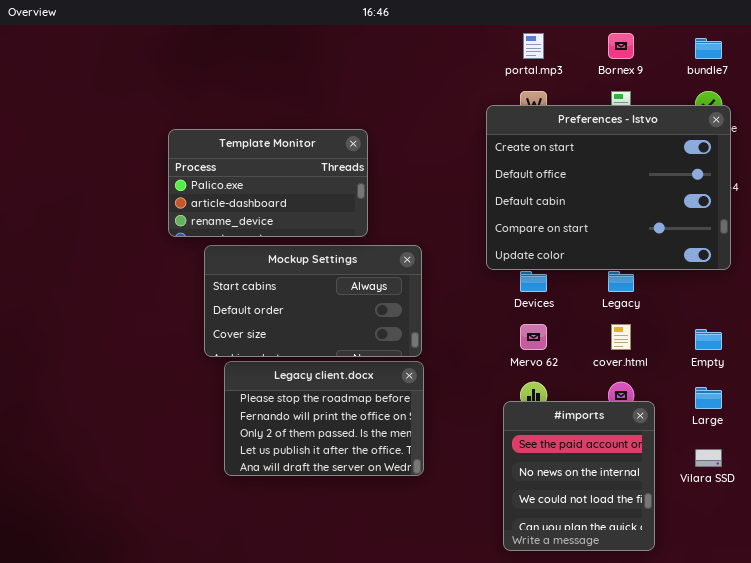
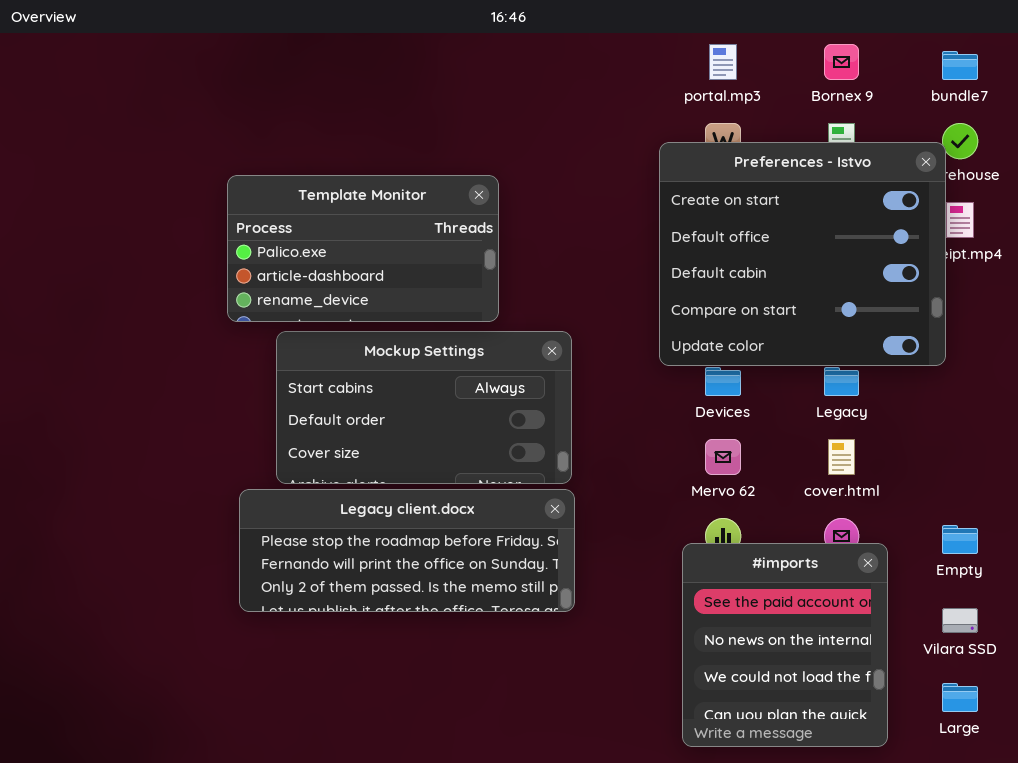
Preferences - Istvo: [486,105,731,270] -> [659,142,946,366], resized
Empty: [695,329,722,350] -> [942,525,978,554], moved
Legacy client.docx: [224,361,424,476] -> [239,489,575,612], resized
Large: [695,387,722,409] -> [942,683,978,712], moved

